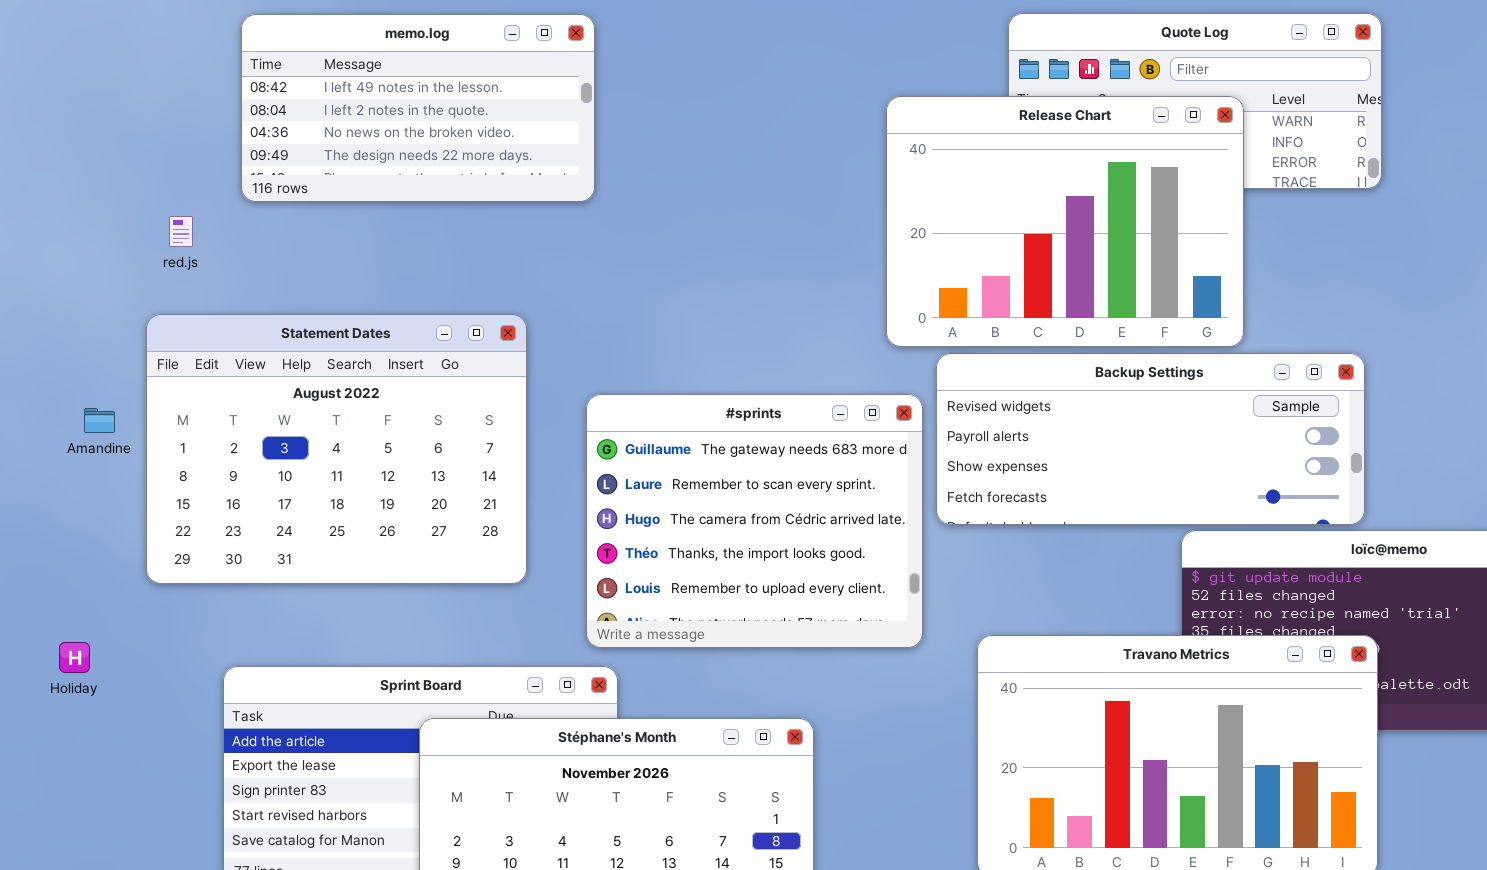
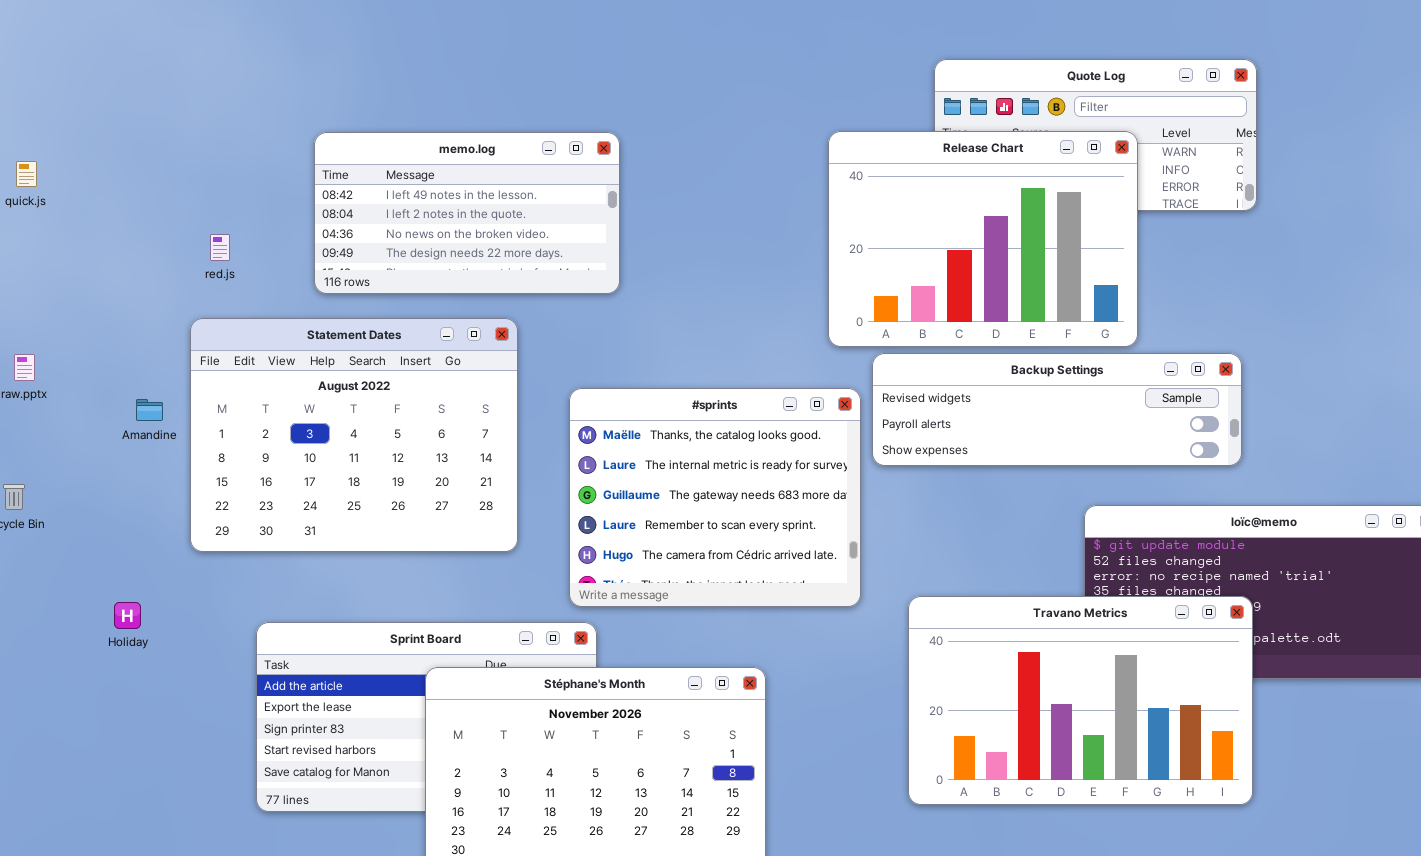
memo.log: [241,14,595,202] -> [314,132,620,294], moved
Backup Settings: [936,353,1365,525] -> [872,353,1242,466], resized
#sprints: [586,394,923,648] -> [569,388,861,607], scrolled up 2 rows

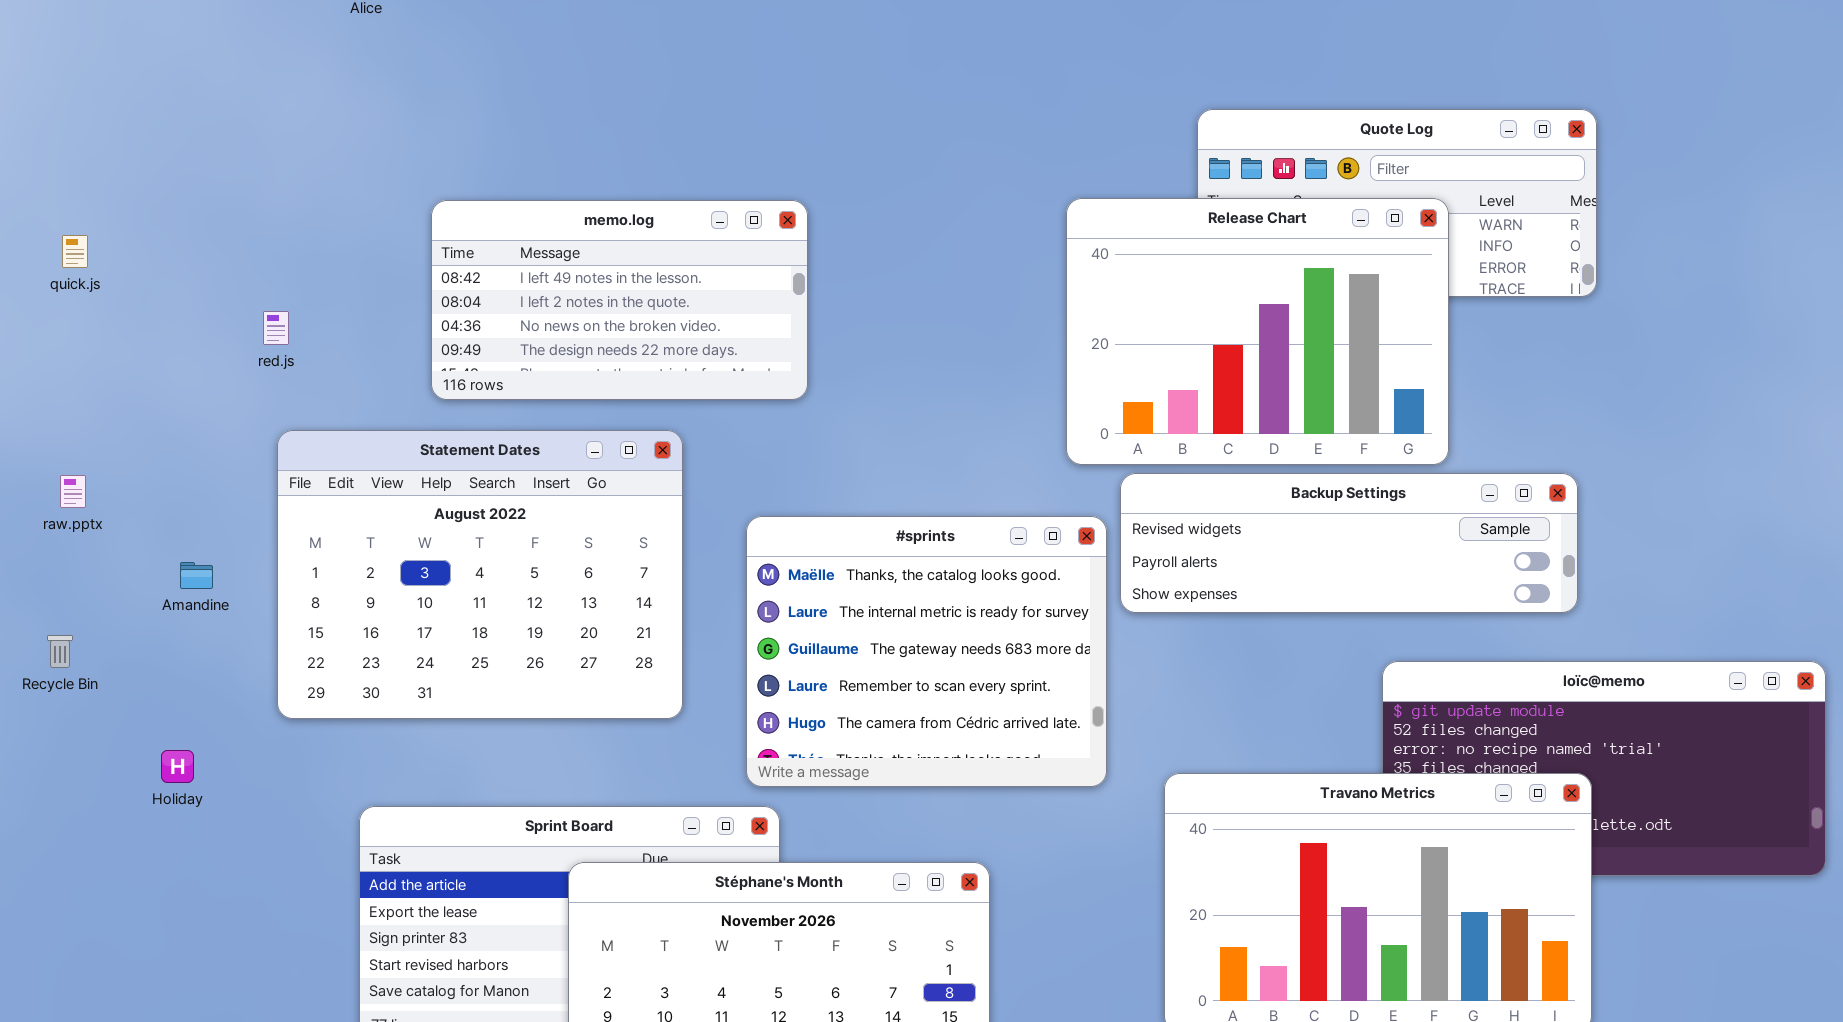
red.js: [210,234,230,261] -> [263,311,289,345], moved
Amandine: [136,399,163,421] -> [180,562,213,589], moved
Holiday: [114,602,141,629] -> [161,750,194,783], moved

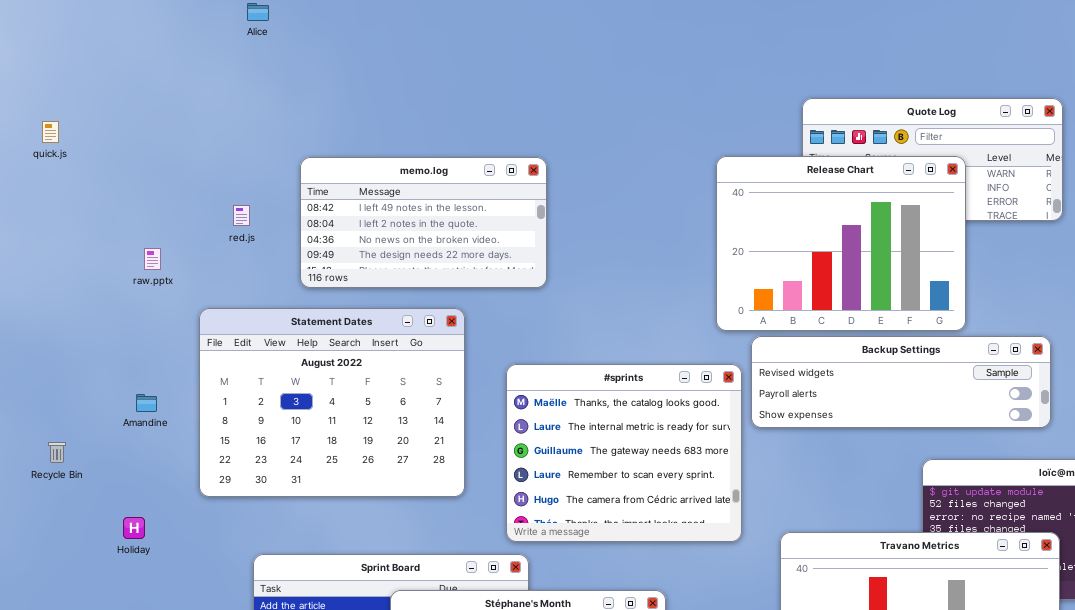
quick.js: [62,235,88,268] -> [42,121,59,143], moved
red.js: [263,311,289,345] -> [233,205,250,226], moved
raw.pptx: [60,475,86,508] -> [144,248,161,270], moved

